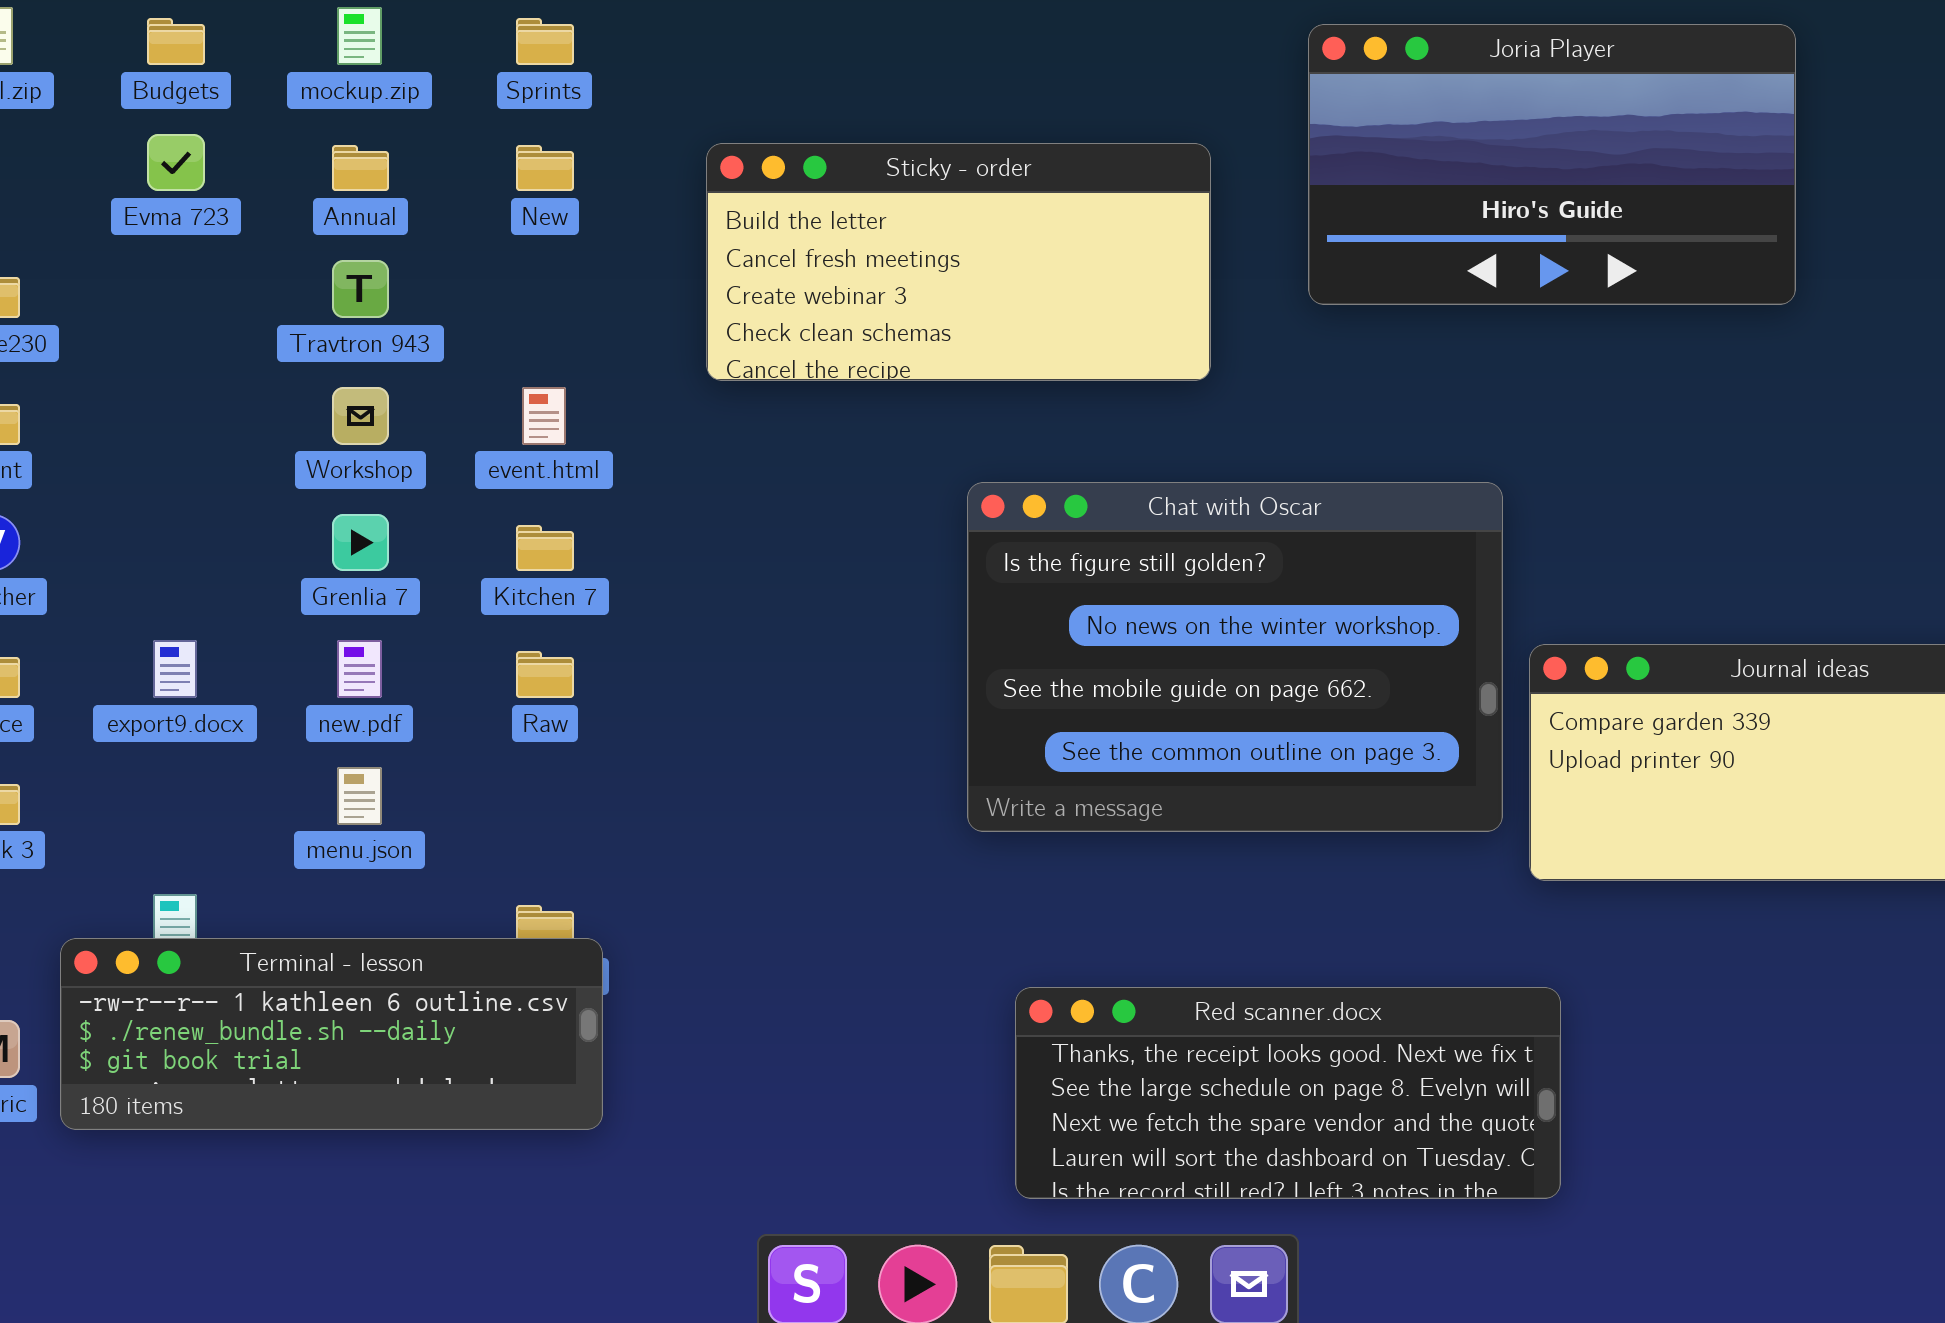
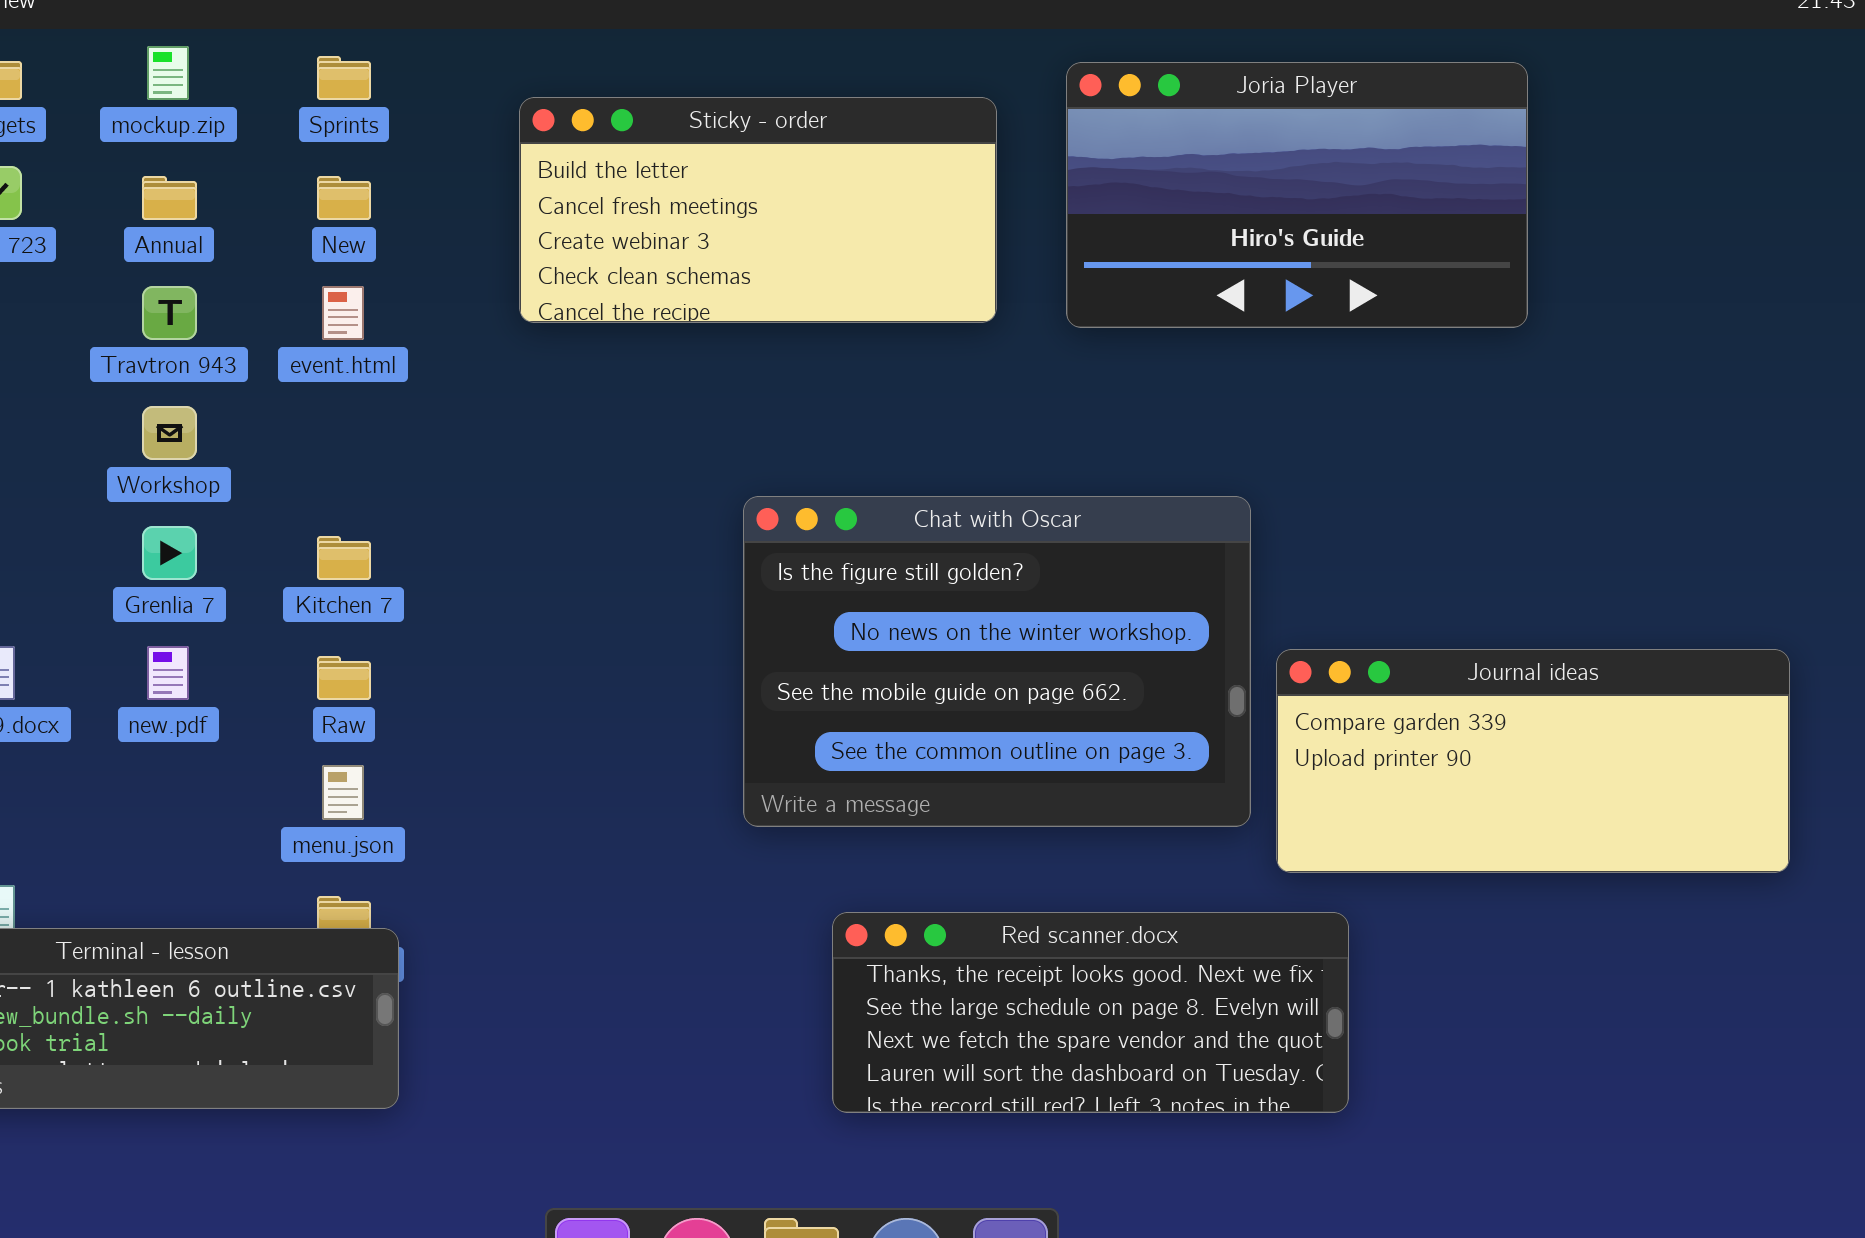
Sticky - order: [706,143,1211,381] -> [519,97,997,323], moved
event.html: [522,387,566,445] -> [322,286,364,340], moved
menu.json: [337,767,382,825] -> [322,765,364,820], moved
Red scanner.docx: [1015,987,1561,1199] -> [832,912,1349,1113], moved

